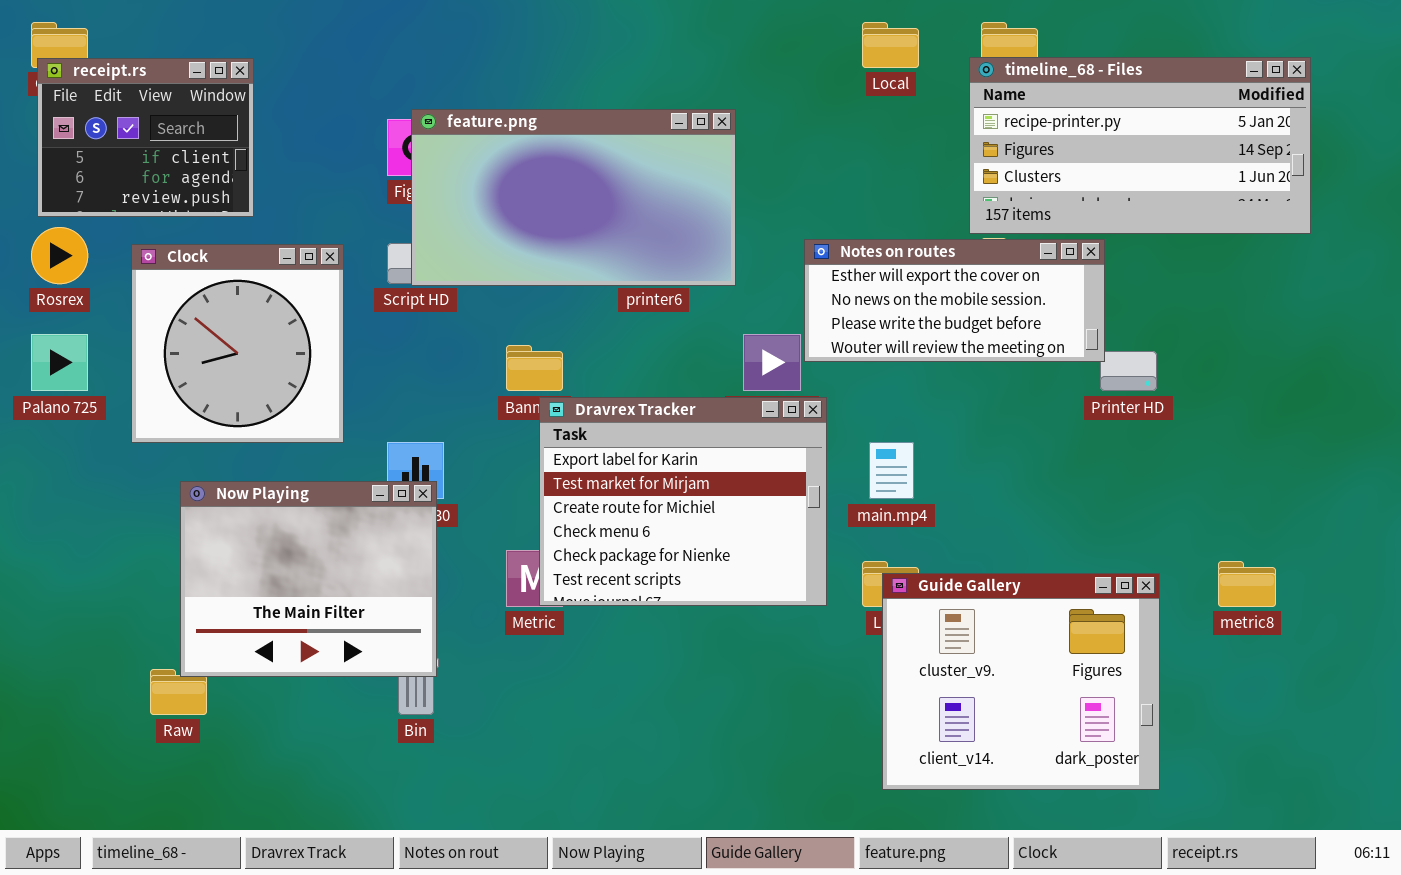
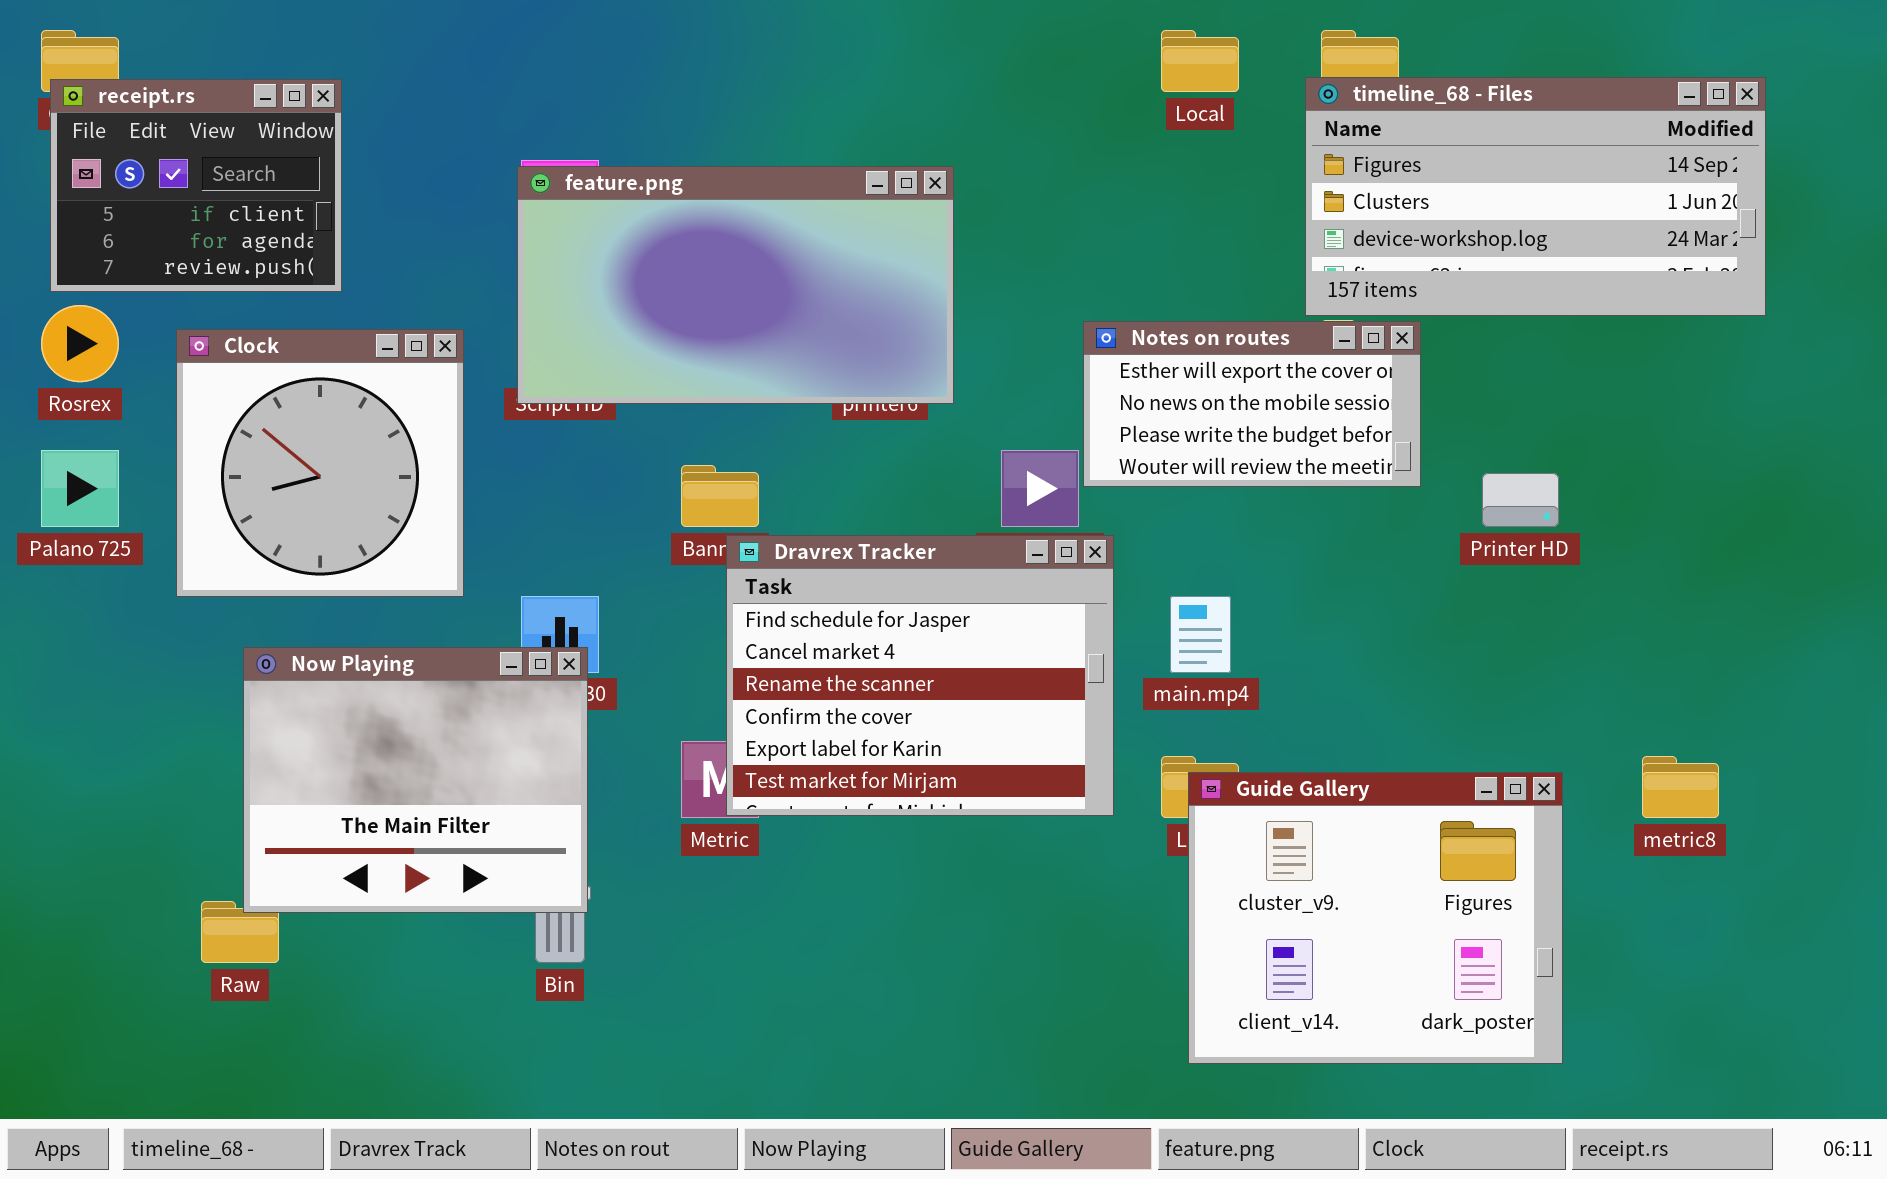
timeline_68 - Files: [969,57,1311,234] -> [1305,77,1766,316], scrolled down 1 row
feature.png: [411,109,736,286] -> [517,166,954,404], moved
Notes on routes: [804,239,1105,362] -> [1083,321,1421,487], resized
Dravrex Tracker: [539,397,827,606] -> [726,535,1114,816], scrolled up 4 rows

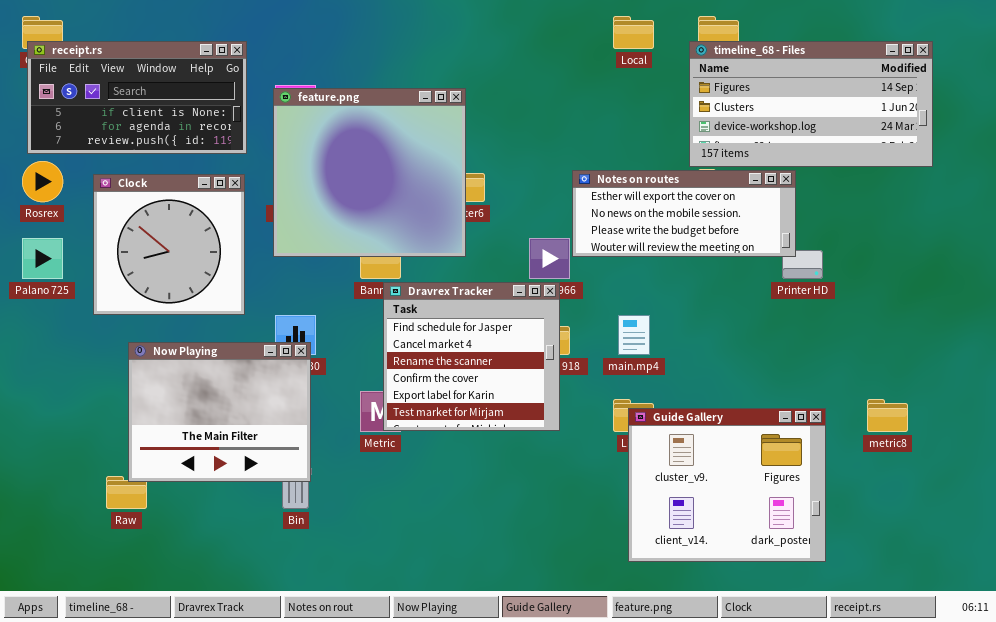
receipt.rs: [50,79,342,292] -> [27,41,247,154], resized
feature.png: [517,166,954,404] -> [273,88,466,257], resized
Notes on routes: [1083,321,1421,487] -> [572,170,796,257], resized
Dravrex Tracker: [726,535,1114,816] -> [383,282,560,431], resized

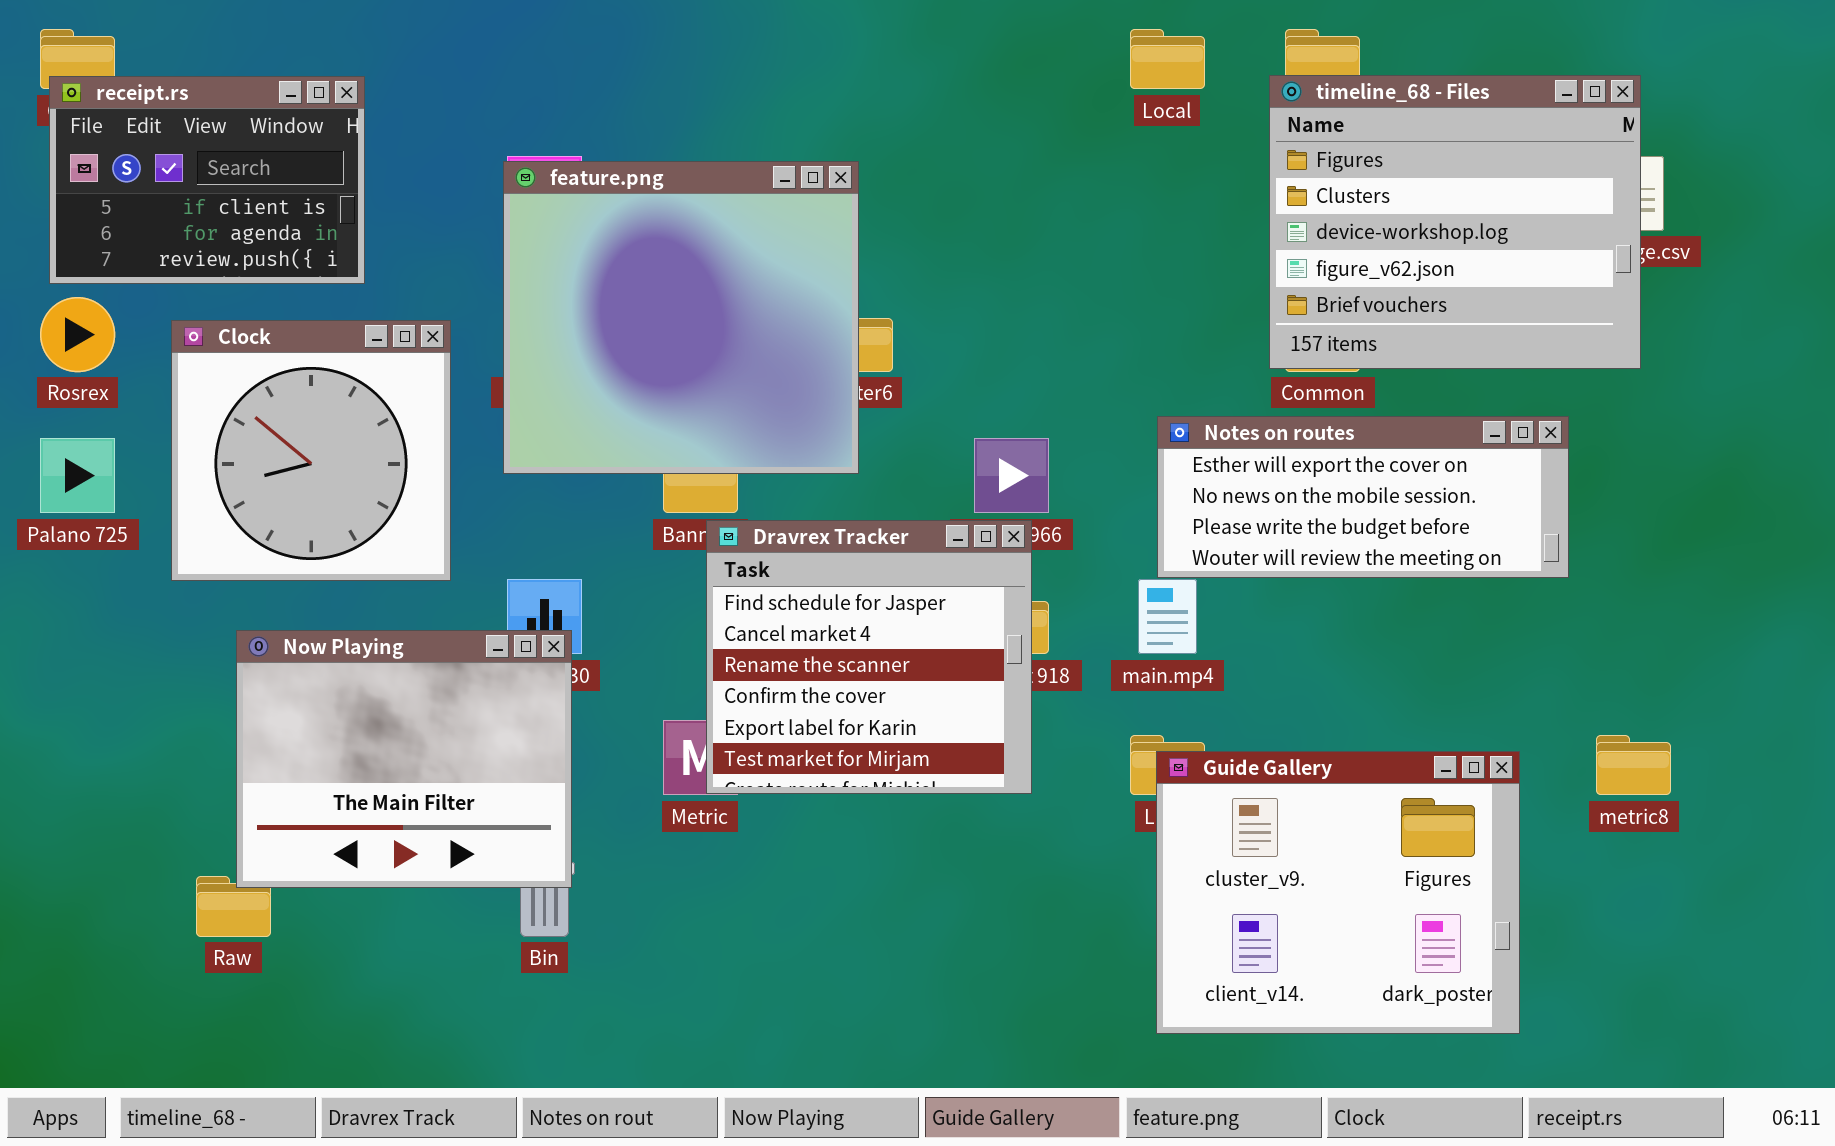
timeline_68 - Files: [689,41,933,167] -> [1269,75,1641,369], resized
receipt.rs: [27,41,247,154] -> [49,76,365,284], resized
Notes on routes: [572,170,796,257] -> [1157,416,1569,578], moved

